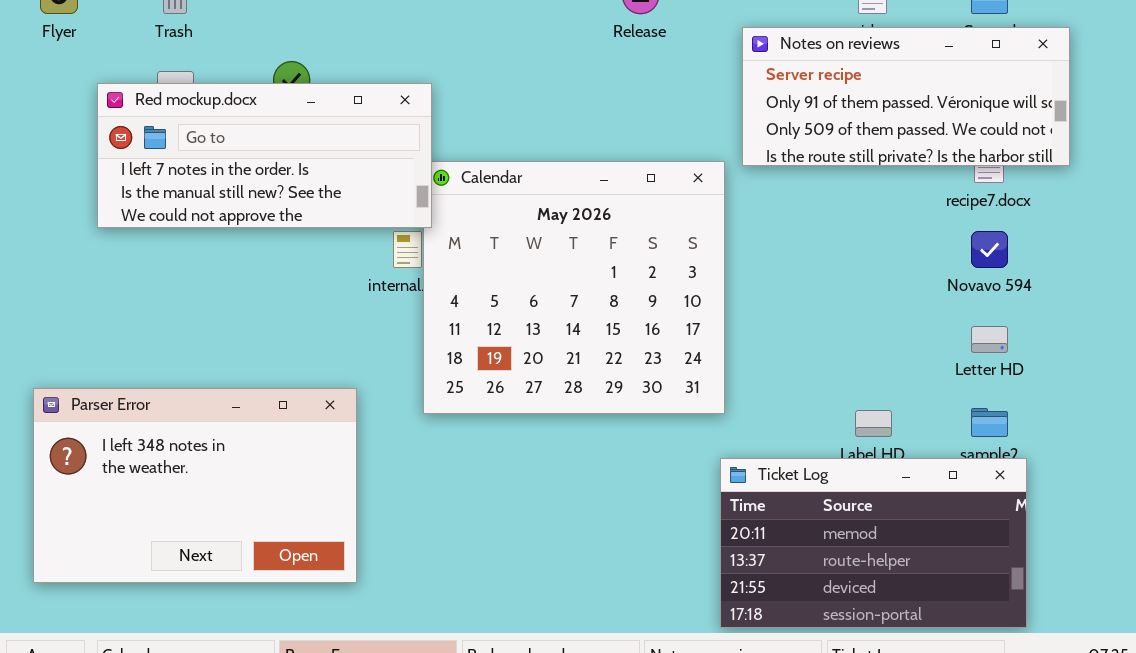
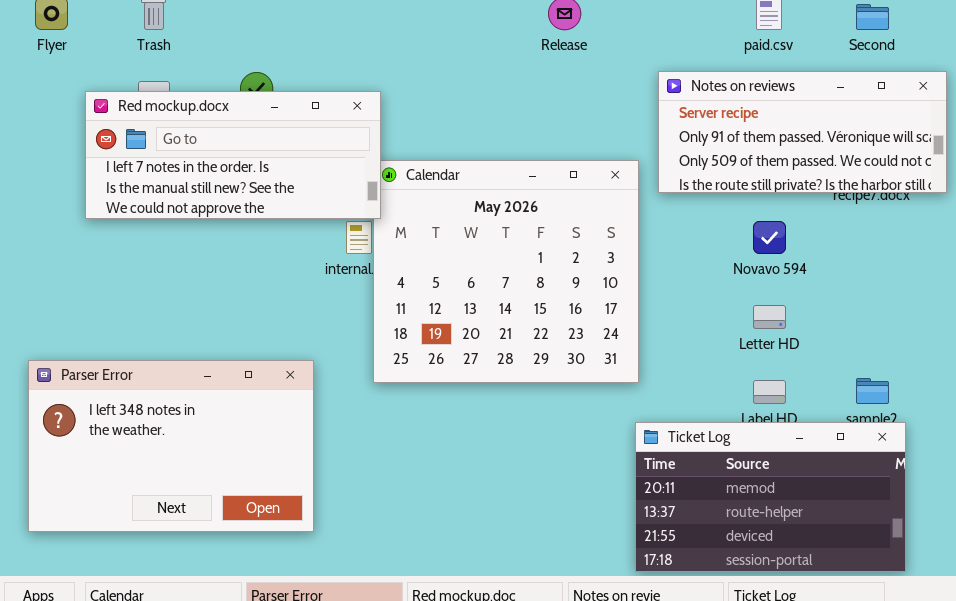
Notes on reviews: [742,27,1070,166] -> [658,71,947,193], moved
Novavo 594: [971,231,1008,268] -> [753,221,786,254], moved
Letter HD: [971,326,1008,353] -> [753,305,786,329], moved

